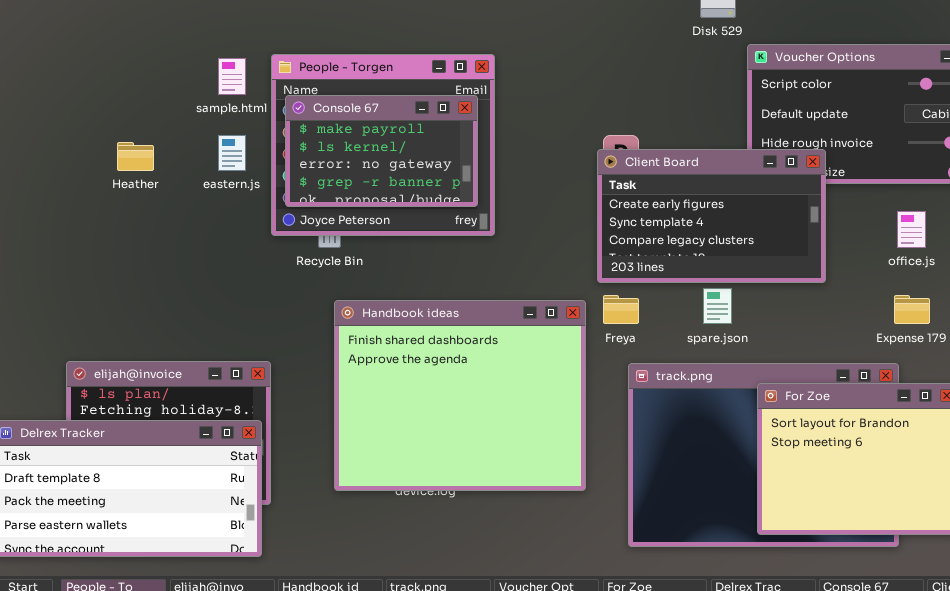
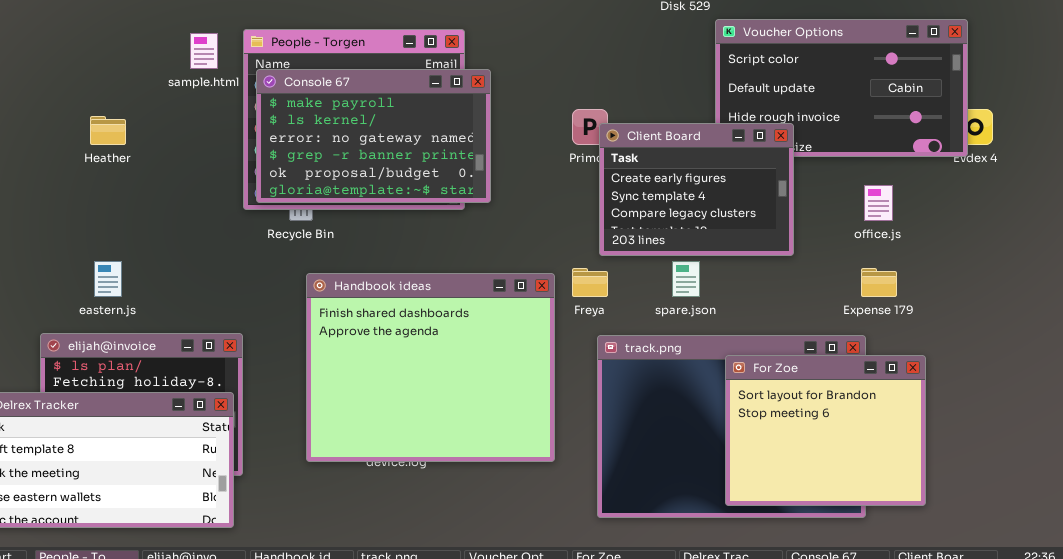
Console 67: [285,95,478,207] -> [256,69,491,203], resized
eastern.js: [218,135,246,171] -> [94,261,122,297], moved
Client Board: [597,149,826,283] -> [599,123,794,256], resized

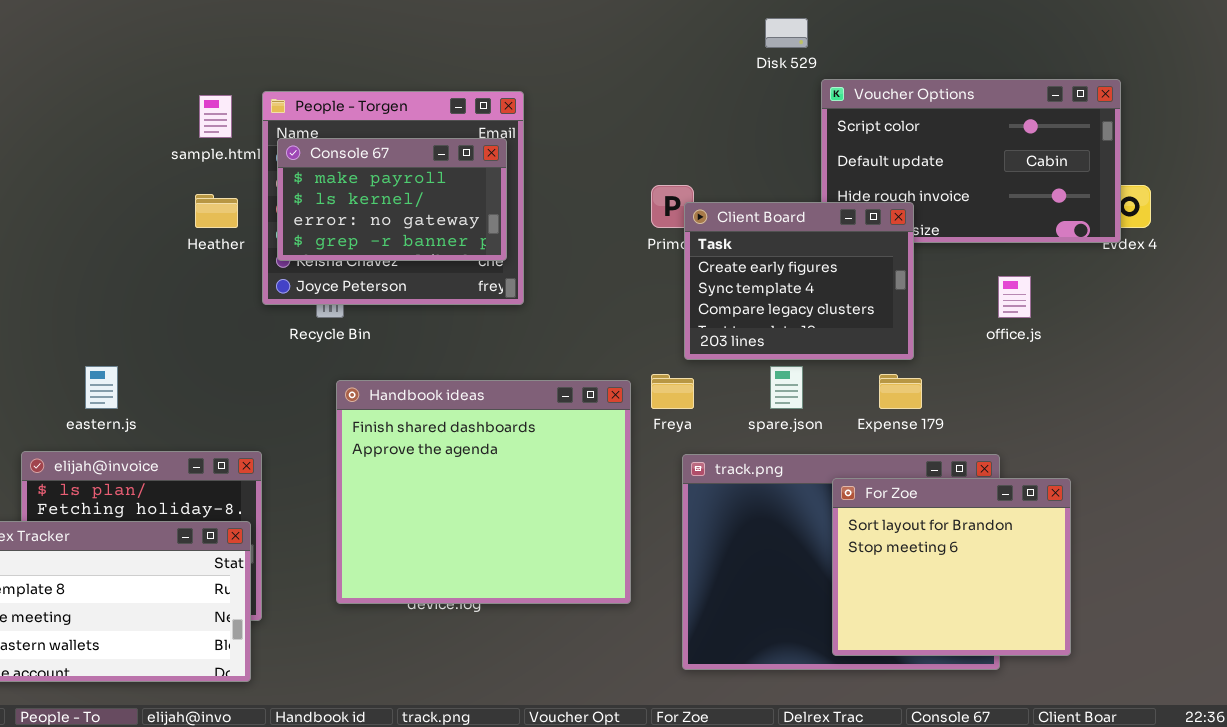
Console 67: [256,69,491,203] -> [277,138,507,261], resized
Heather: [90,116,126,145] -> [195,194,238,228], moved
Expense 179: [861,268,897,297] -> [879,374,922,409], moved

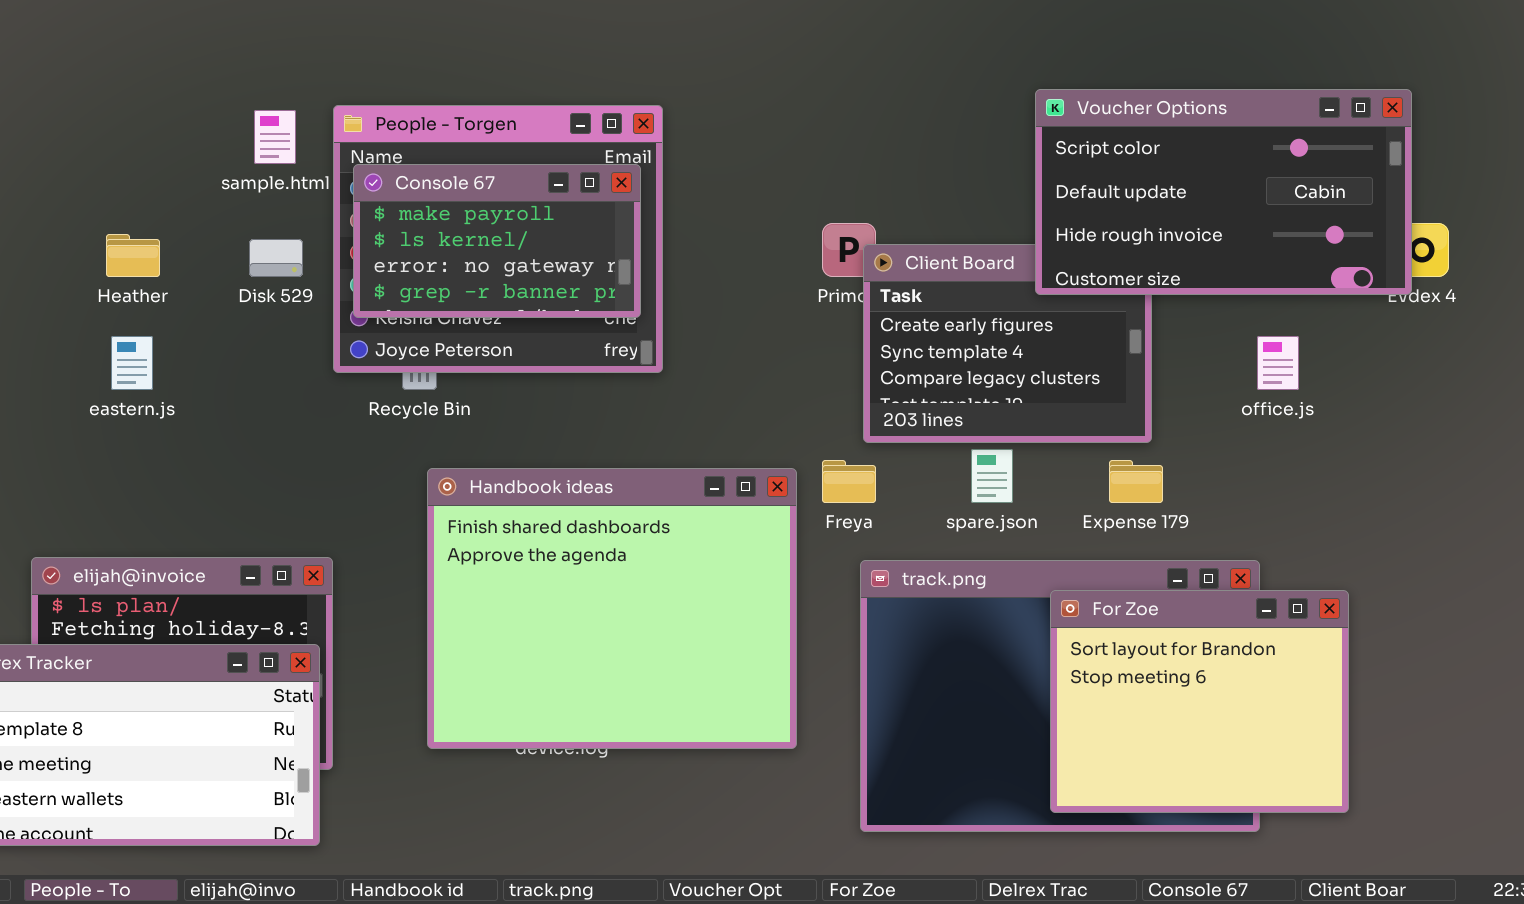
Disk 529: [765,18,808,48] -> [249,239,303,277], moved
Voucher Options: [821,79,1121,243] -> [1035,89,1412,295], raised
Heather: [195,194,238,228] -> [106,234,160,277], moved
eastern.js: [85,366,118,409] -> [111,336,153,390], moved

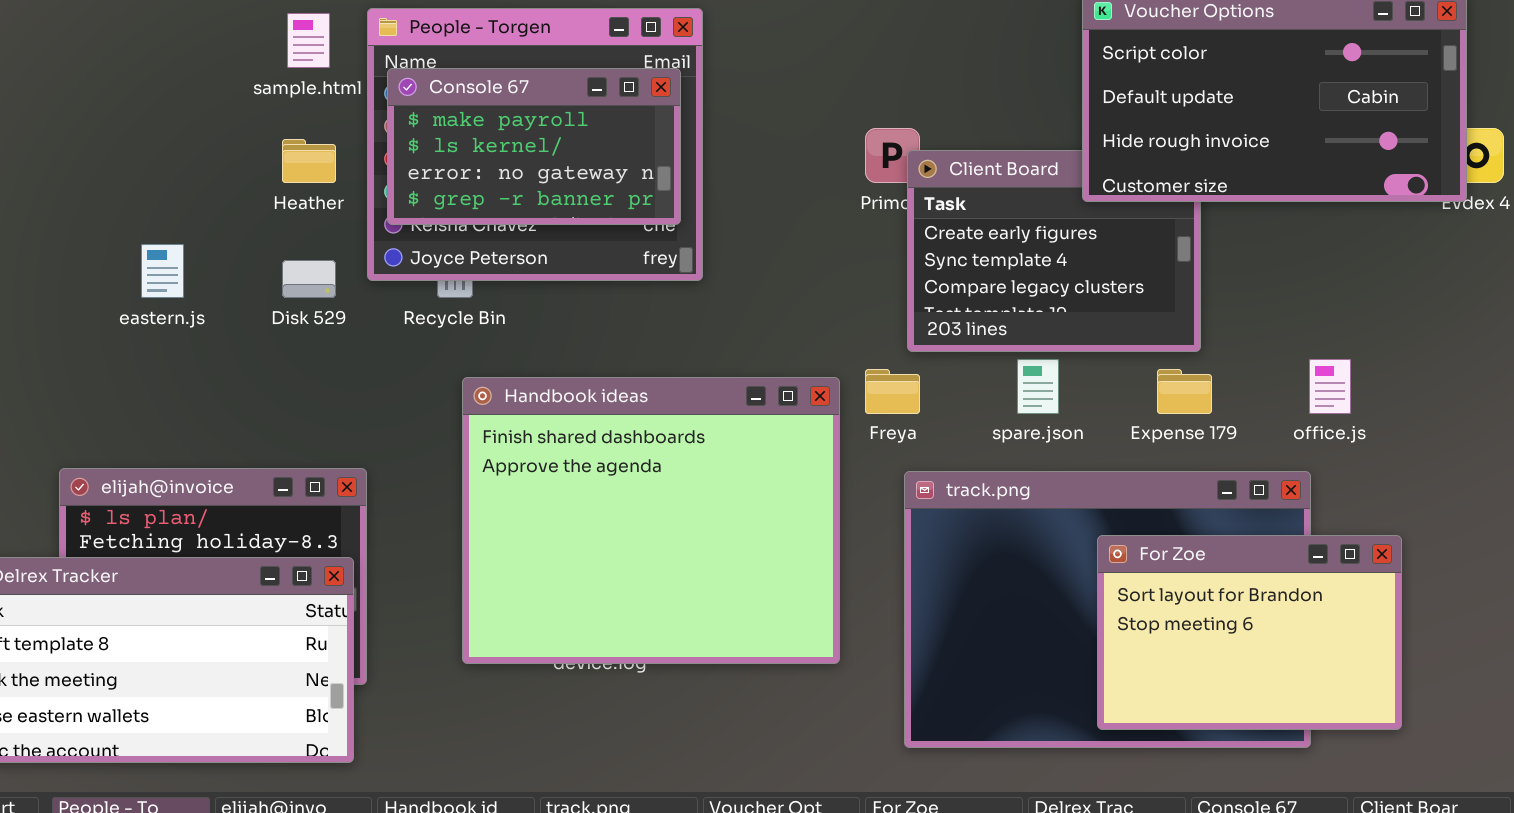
Heather: [106,234,160,277] -> [282,139,336,183], moved
Disk 529: [249,239,303,277] -> [282,260,336,298], moved
office.js: [1257,336,1299,390] -> [1309,359,1351,414], moved
For Zoe: [1050,590,1349,813] -> [1097,535,1402,730], resized

